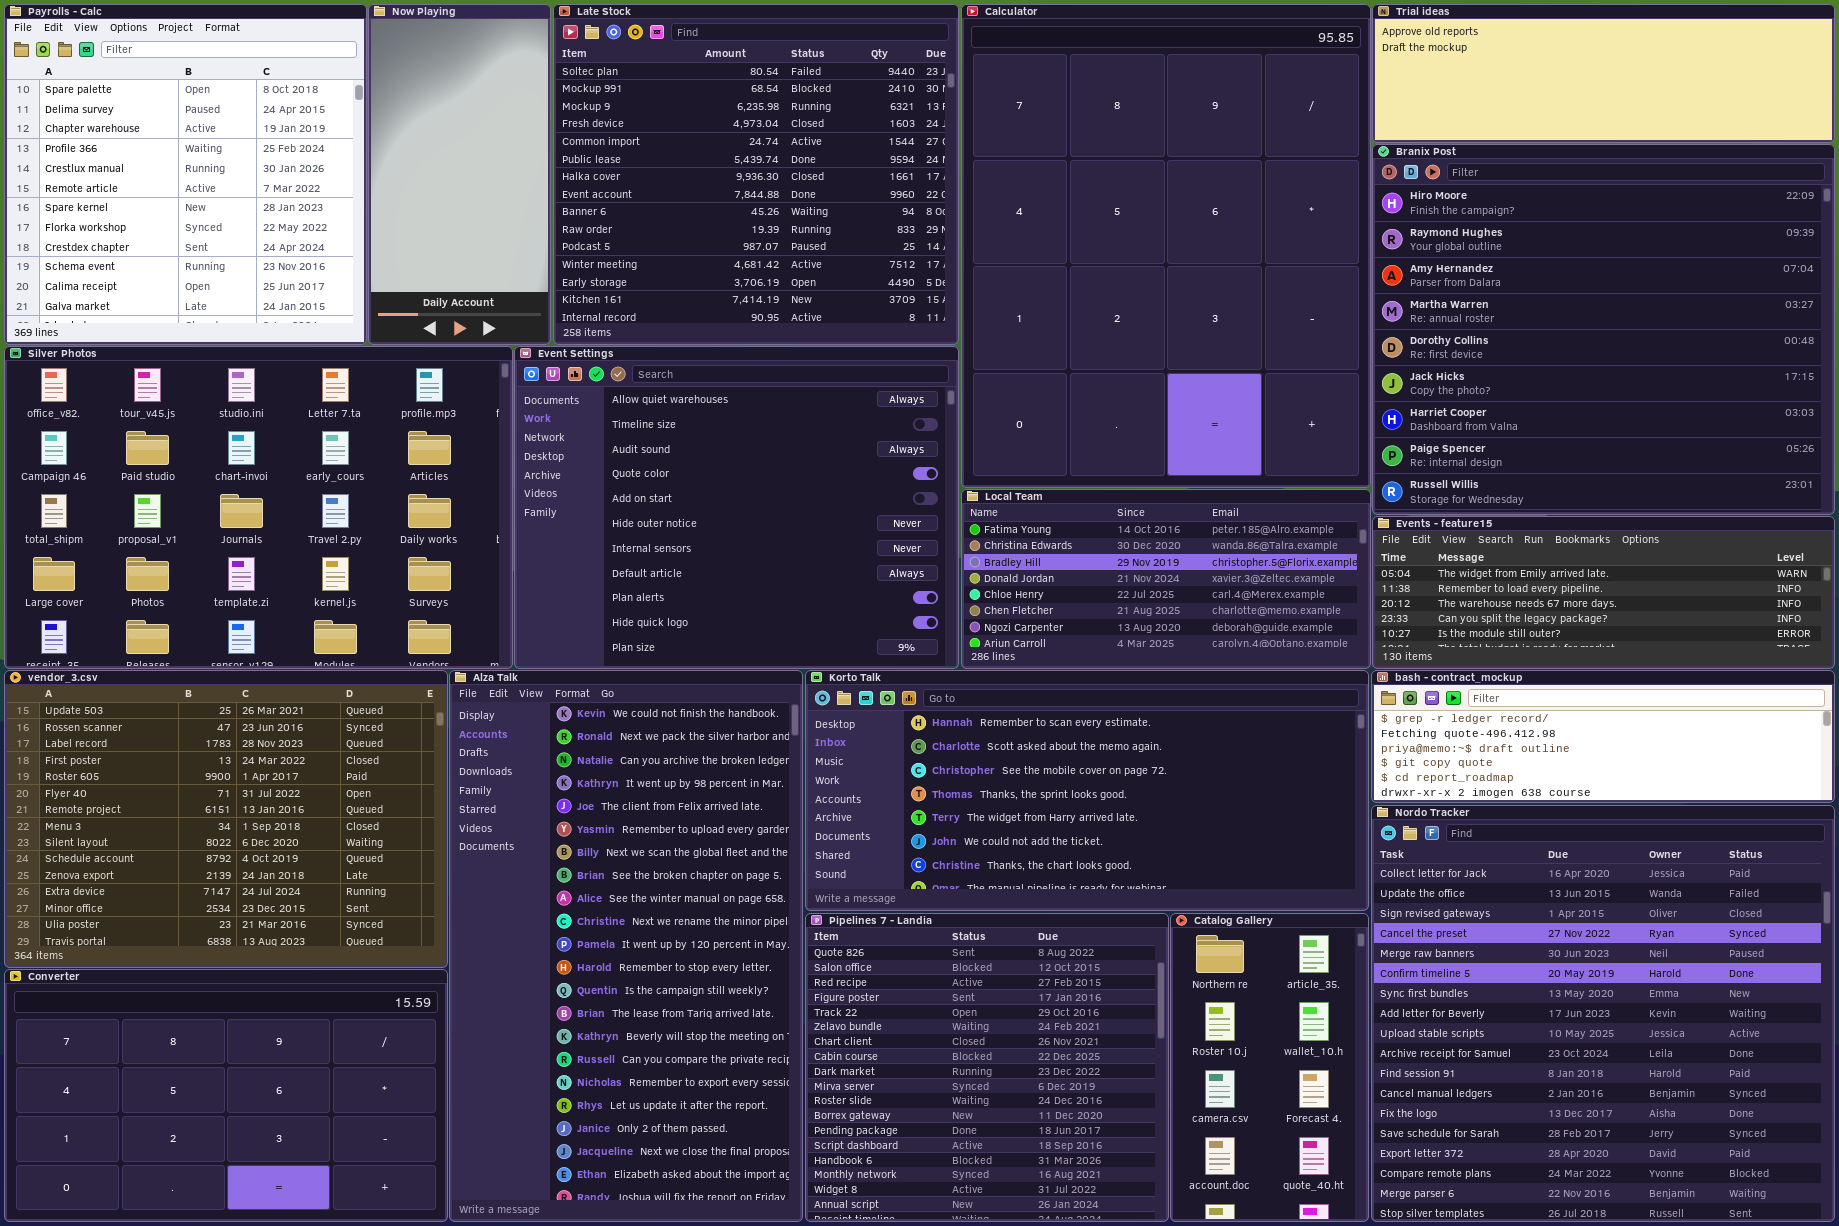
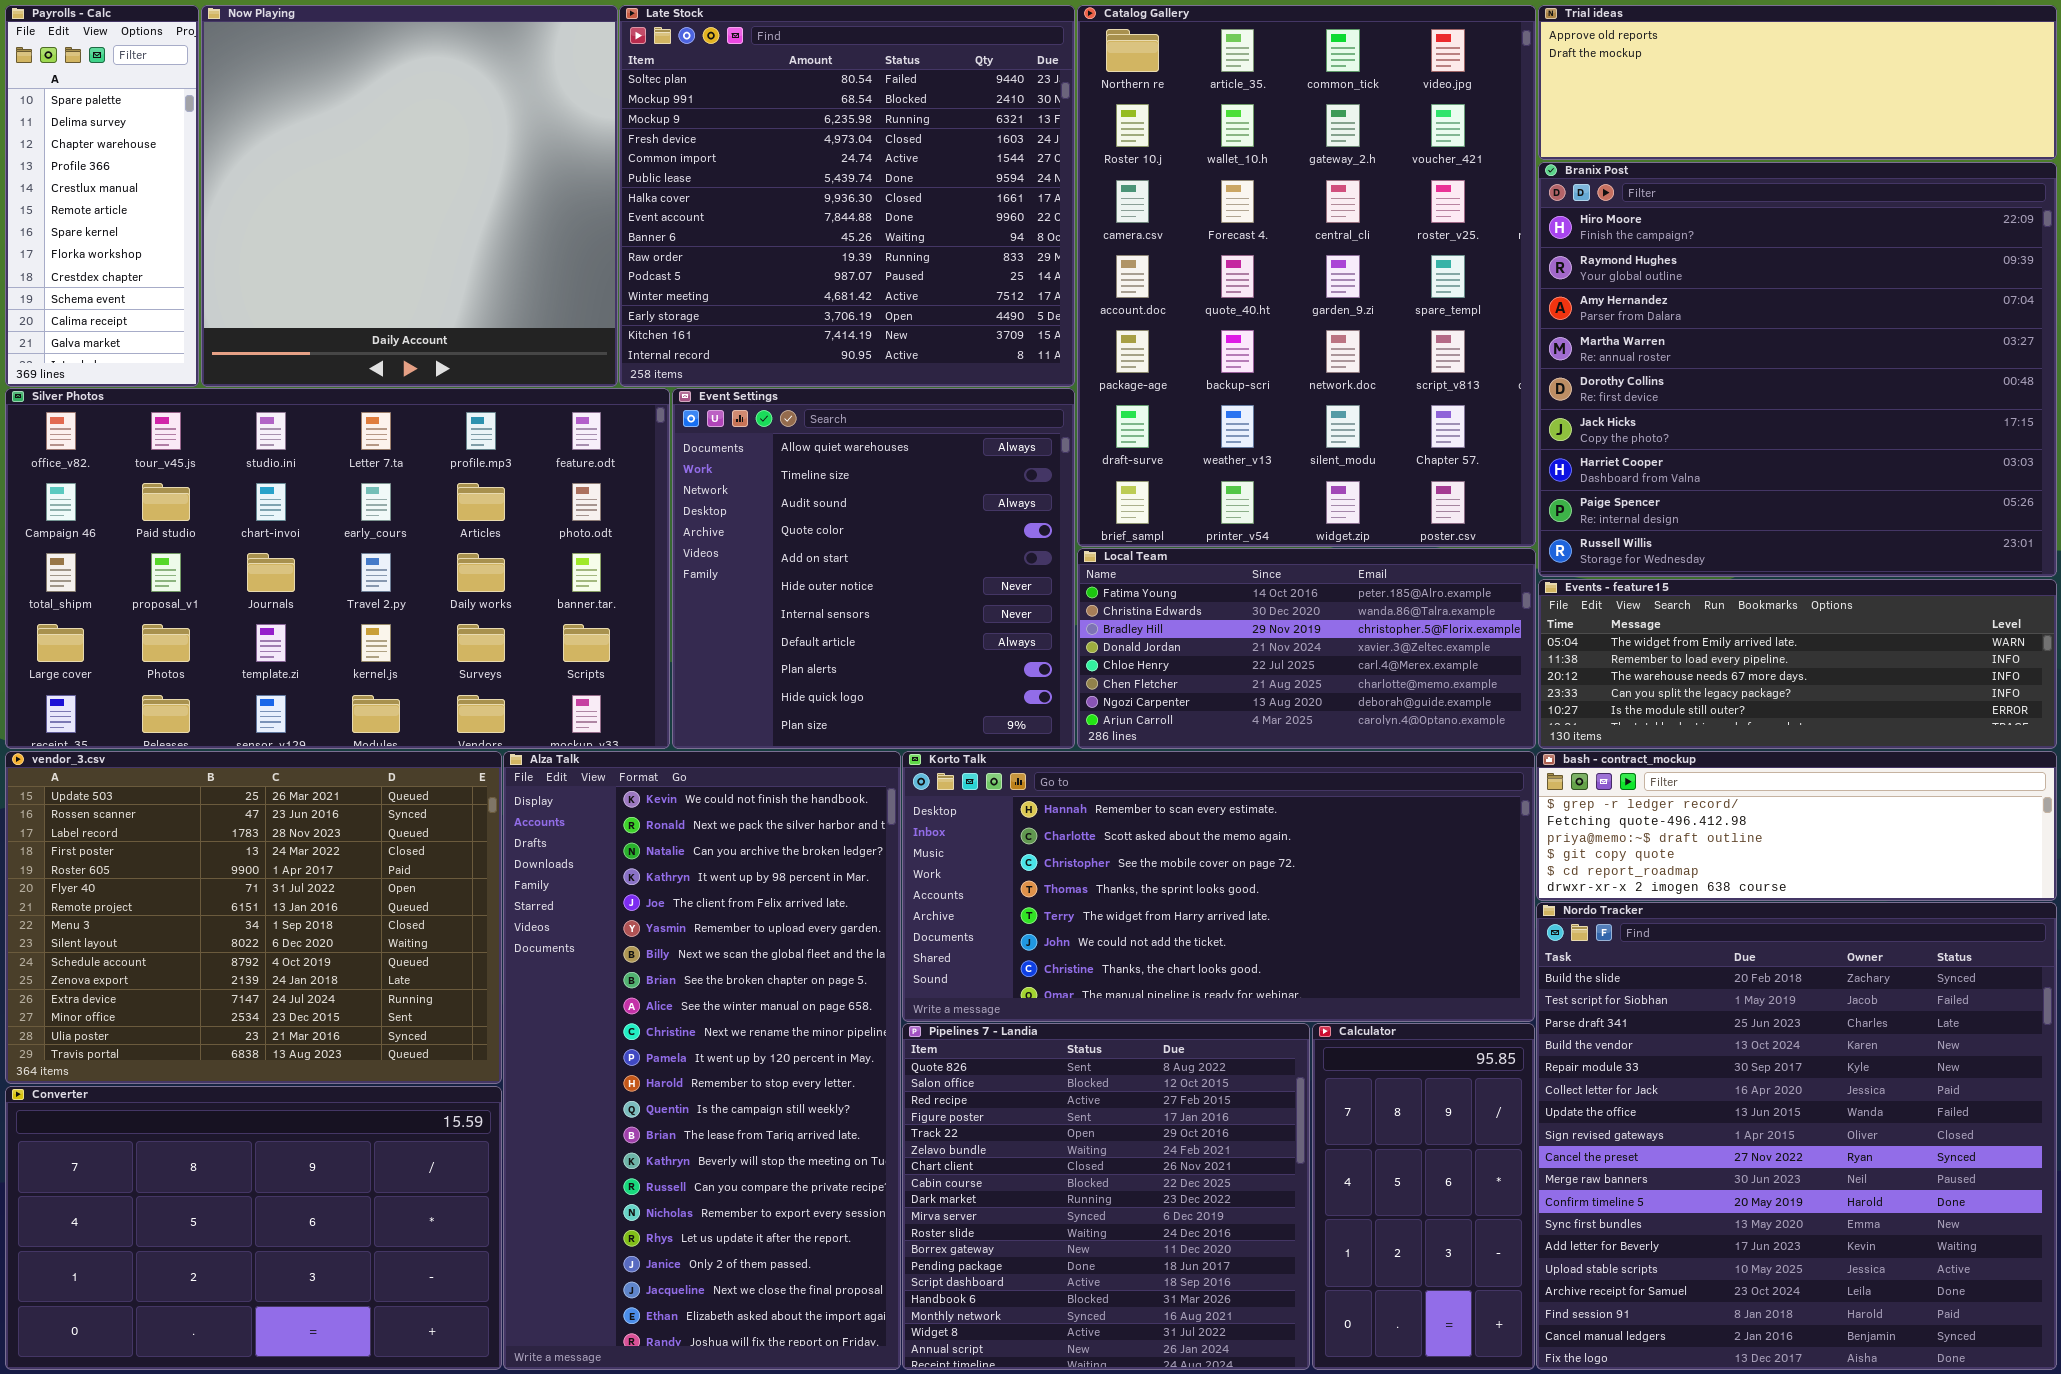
Payrolls - Calc: [4,4,367,345] -> [5,5,199,387], resized
Now Playing: [368,4,551,345] -> [201,5,618,387], resized
Calculator: [961,4,1371,488] -> [1312,1023,1535,1370], moved, resized
Silver Photos: [4,346,513,669] -> [5,388,670,749], resized
Event Settings: [514,346,959,669] -> [672,388,1075,749], resized
Nordo Tracker: [1371,805,1835,1222] -> [1536,902,2057,1370], scrolled up 5 rows
Catalog Gallery: [1170,913,1369,1222] -> [1077,5,1536,547], moved, resized

